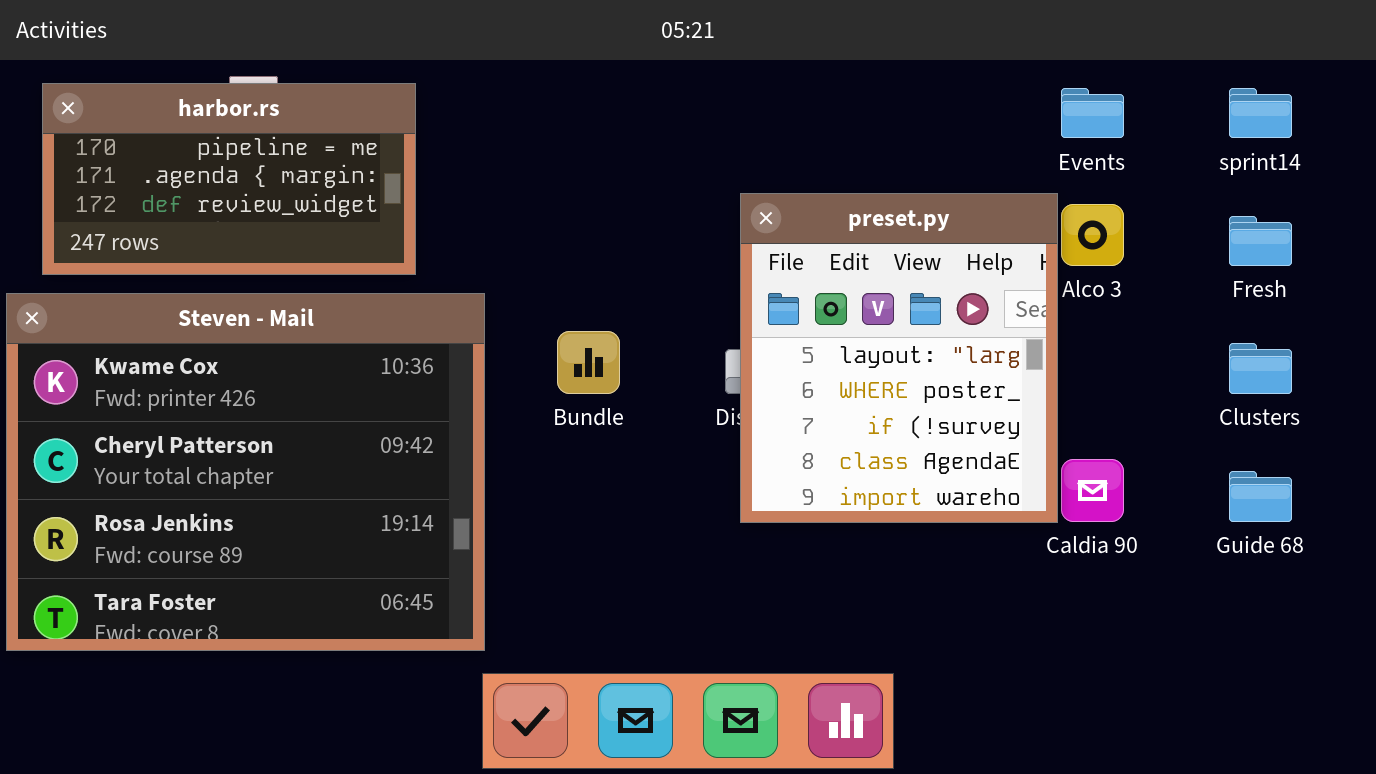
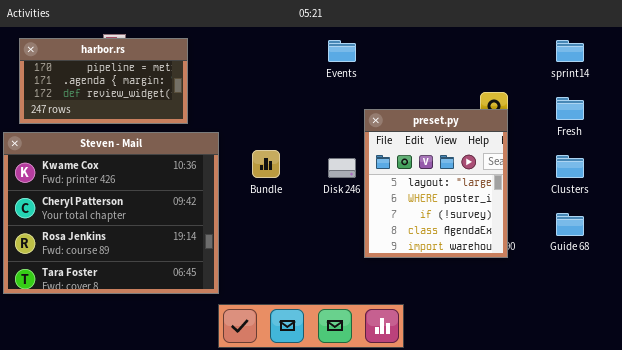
Events: [1061,88,1124,138] -> [328,40,356,62], moved
preset.py: [740,193,1058,523] -> [364,109,508,258], moved

